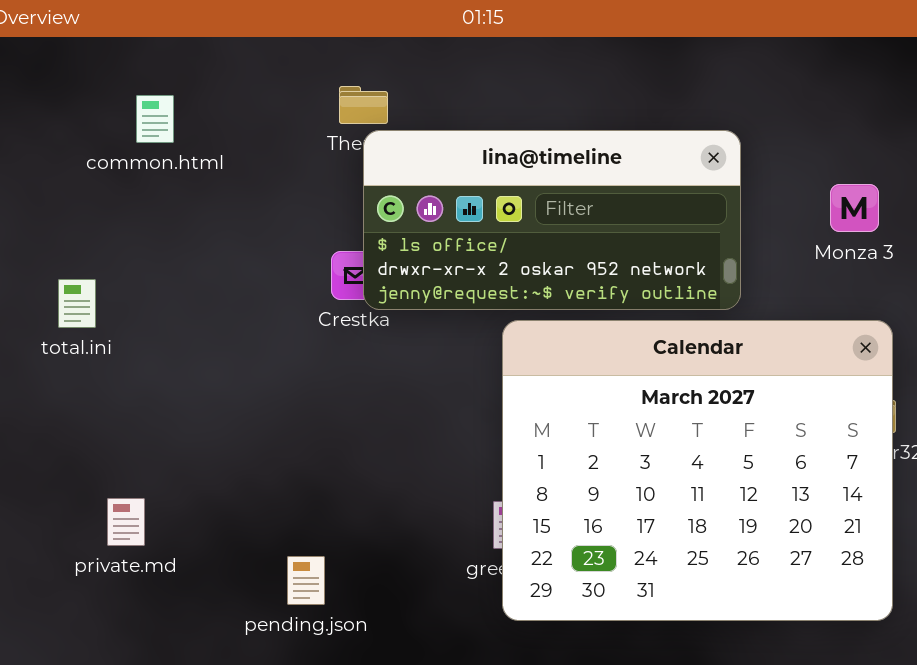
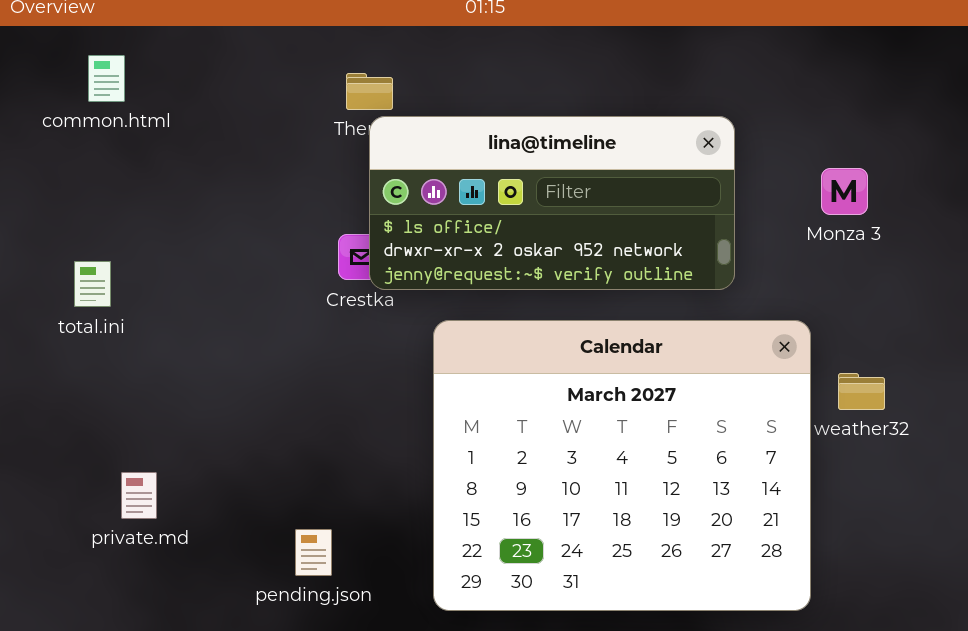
common.html: [136,95,174,143] -> [88,55,125,102], moved
Calendar: [502,320,893,621] -> [433,320,811,611], moved

